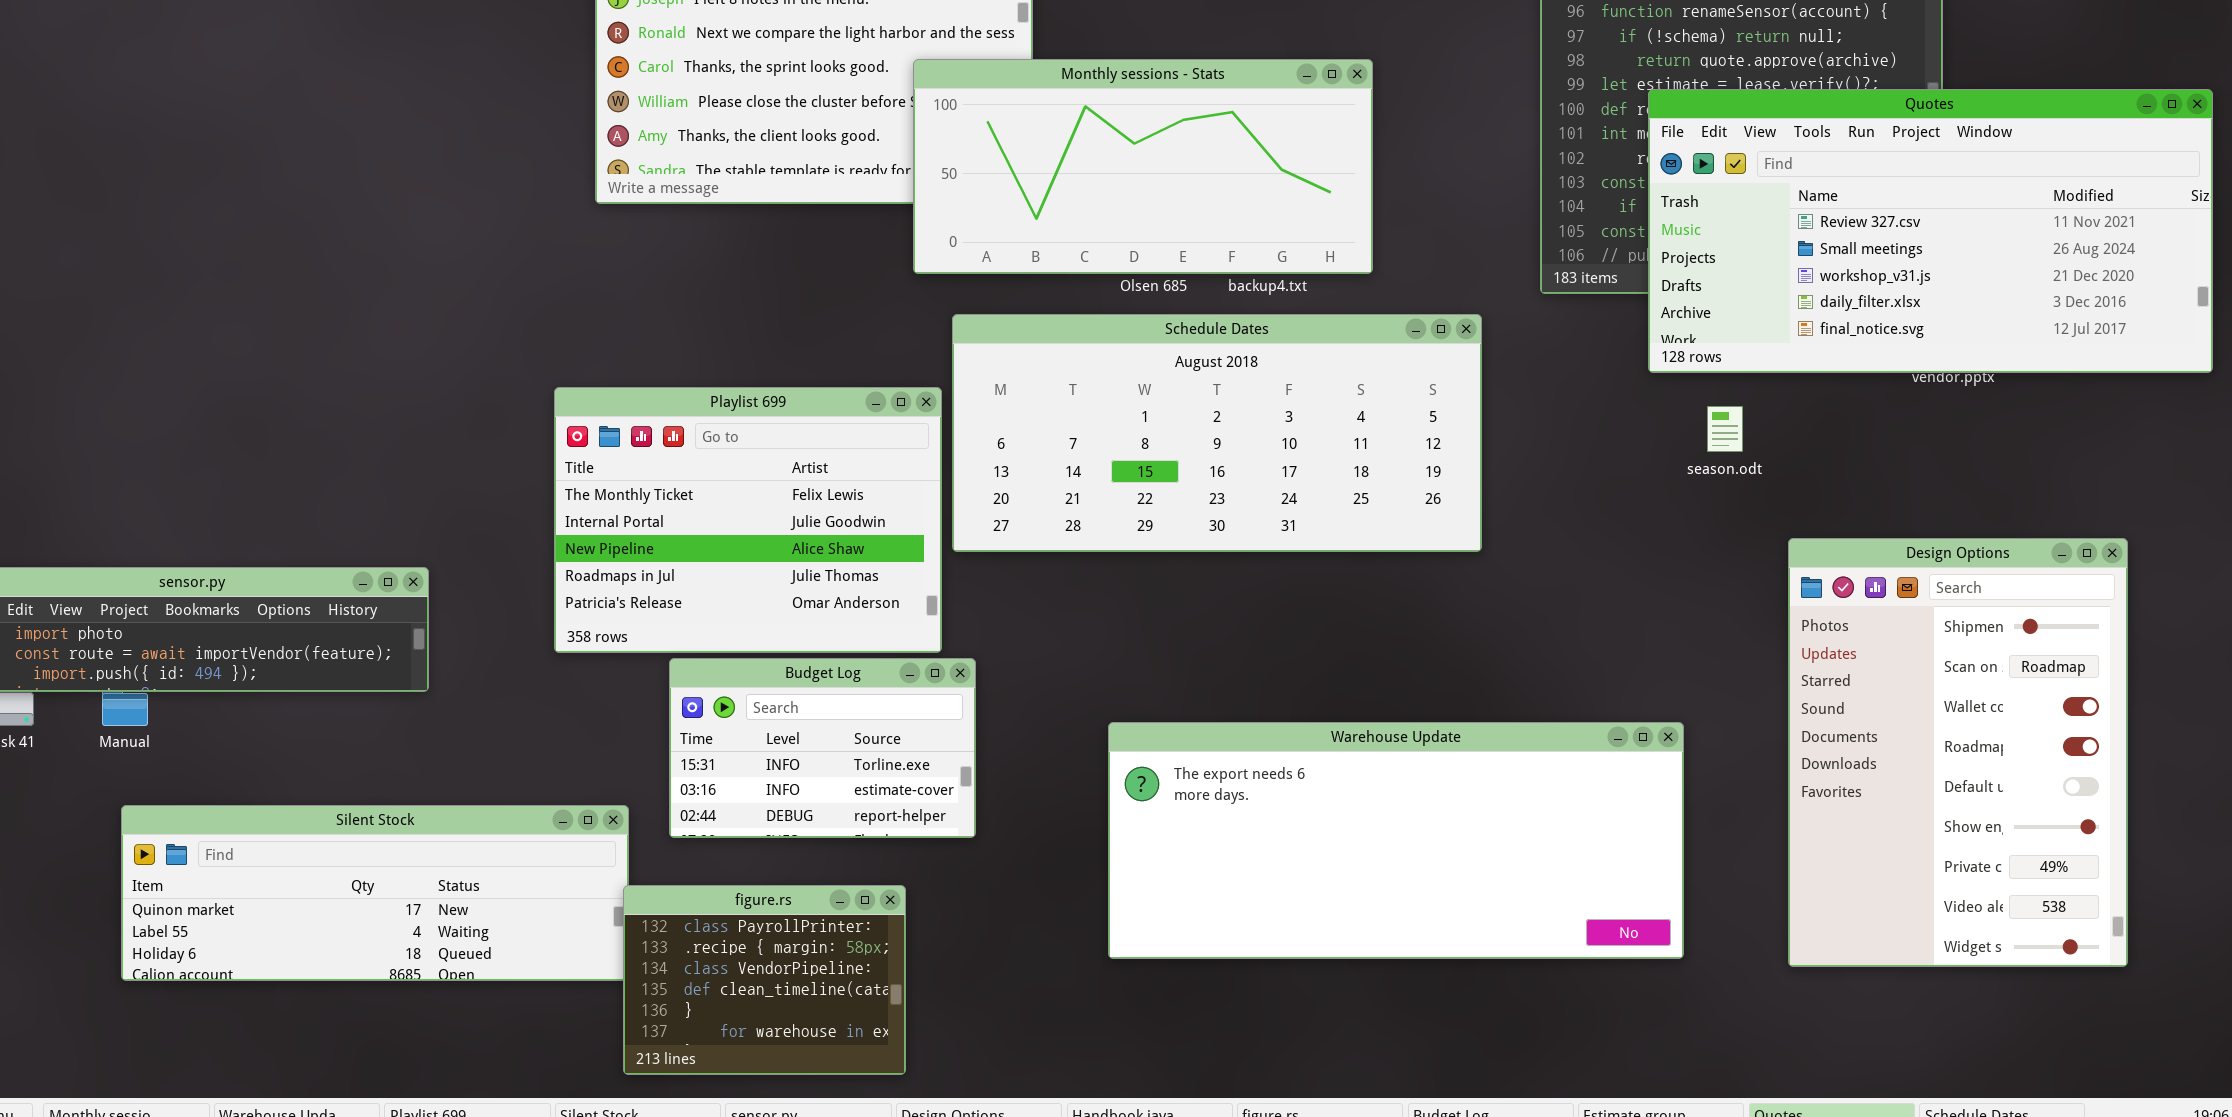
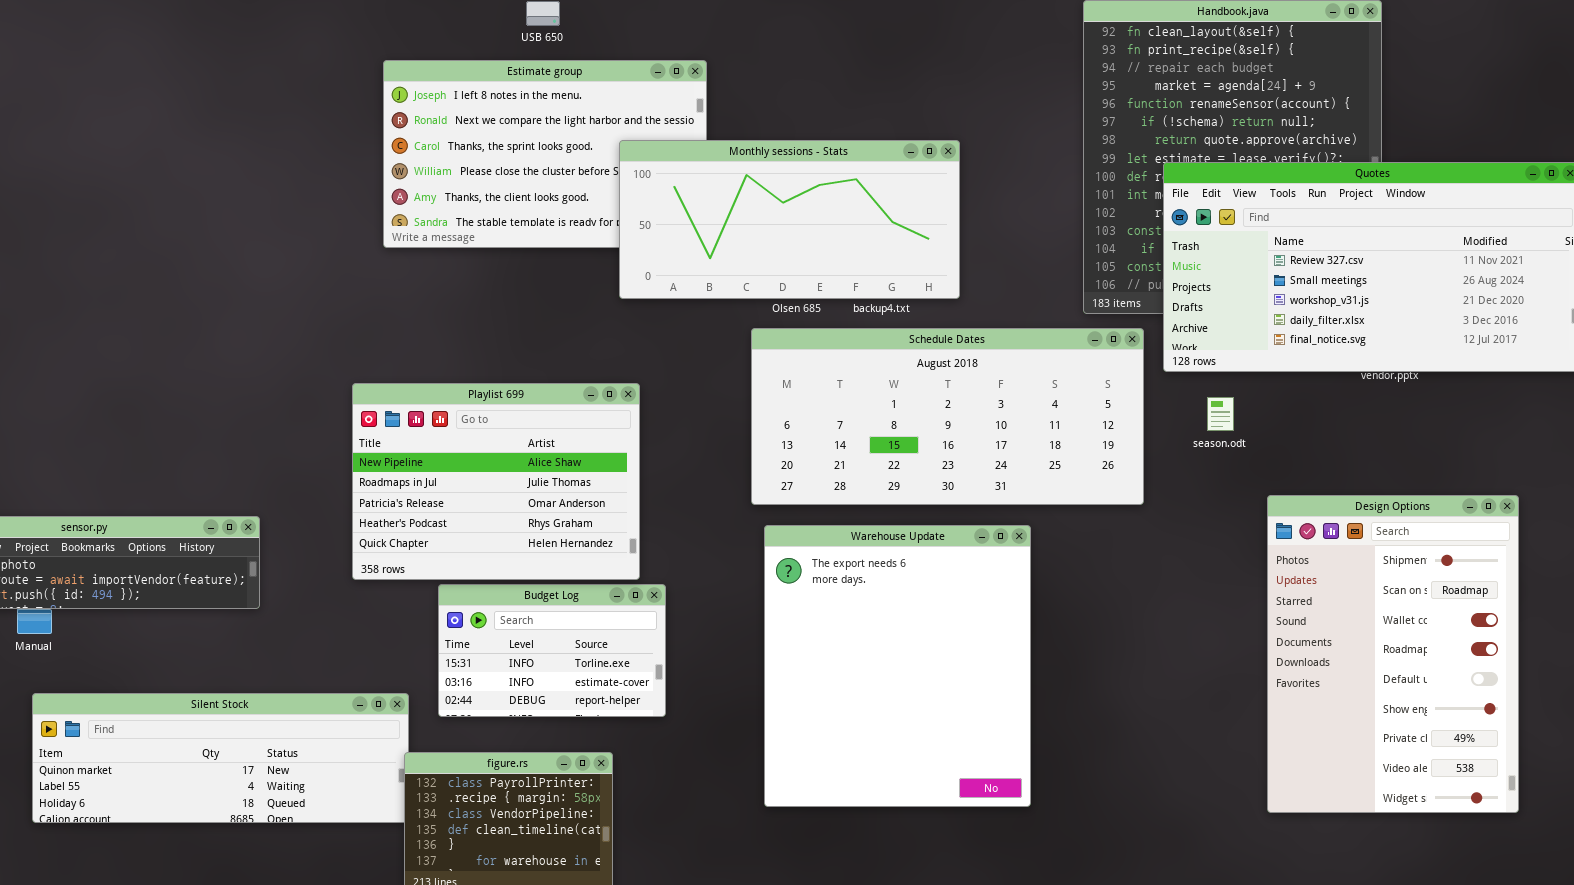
Schedule Dates: [952,314,1482,552] -> [751,328,1144,505], moved
Playlist 699: [554,387,942,653] -> [352,383,640,580], scrolled down 2 rows
Warehouse Update: [1108,722,1684,959] -> [764,525,1031,807], resized

